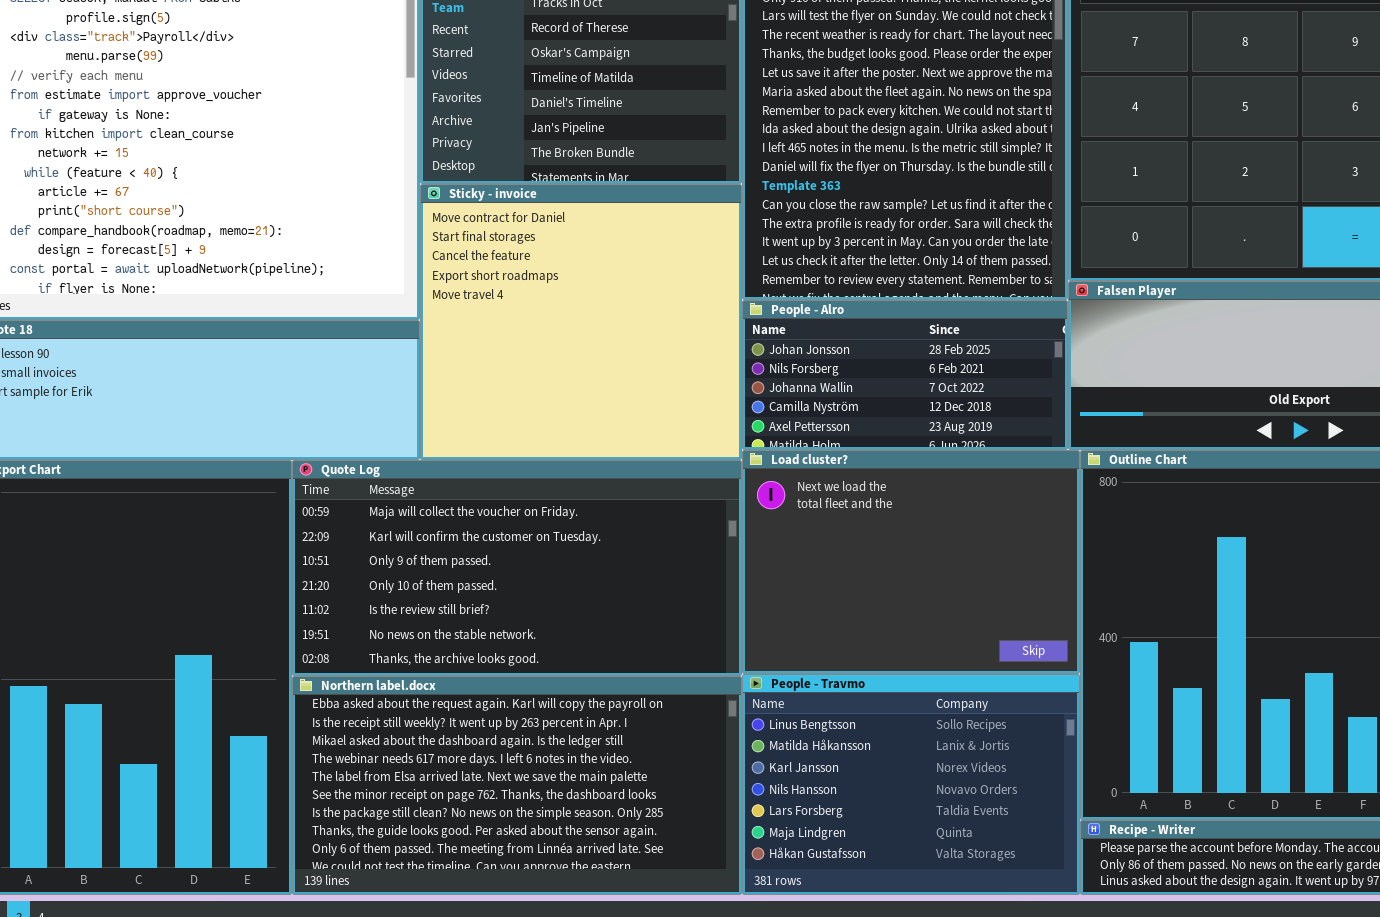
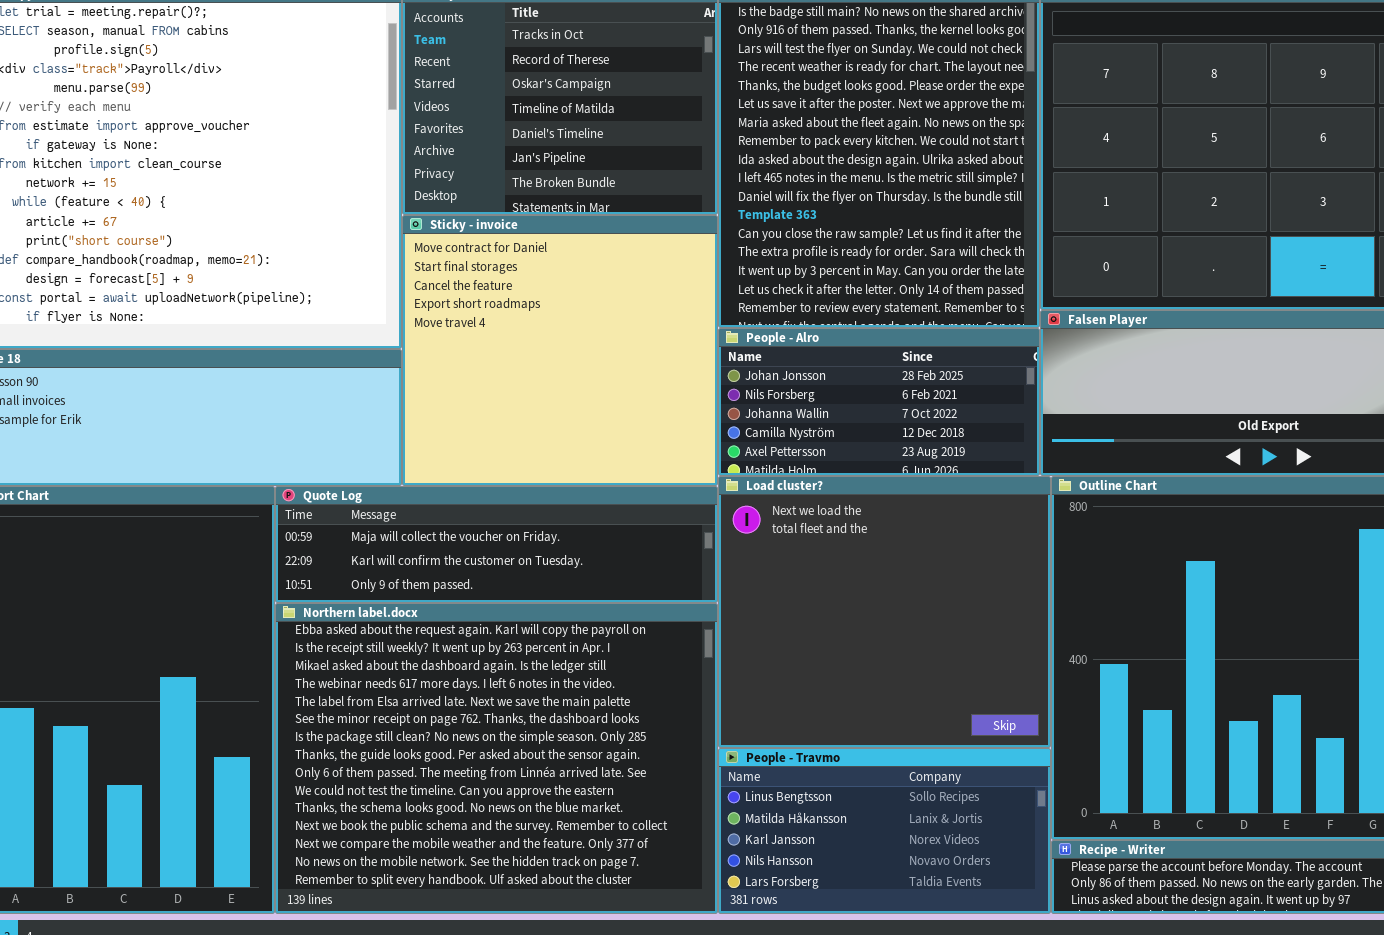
Load cluster?: [742,450,1080,674] -> [718,476,1051,748], resized
Quote Log: [292,460,742,676] -> [275,486,718,603], resized
People - Travmo: [742,674,1080,895] -> [718,748,1051,914], resized
Northern label.docx: [292,676,742,895] -> [275,603,718,914], resized

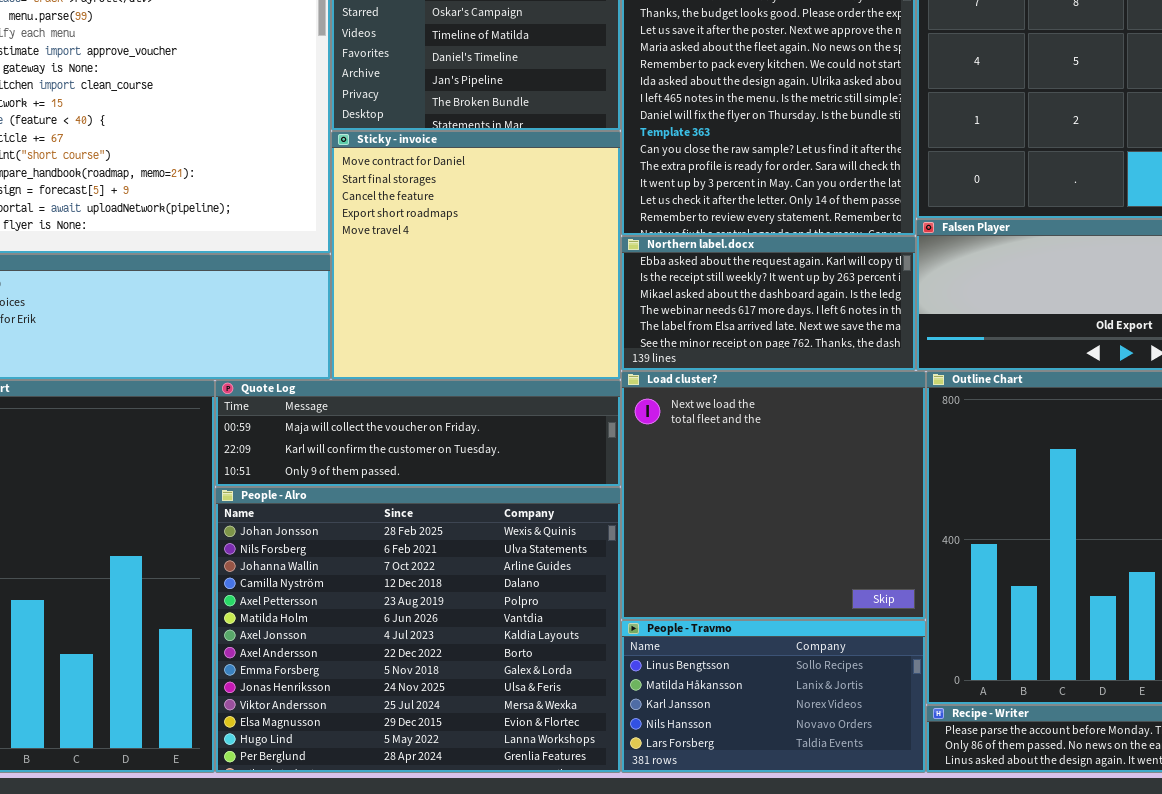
People - Alro: [718,328,1040,476] -> [215,487,621,773], moved, resized
Northern label.docx: [275,603,718,914] -> [621,236,916,371], moved, resized

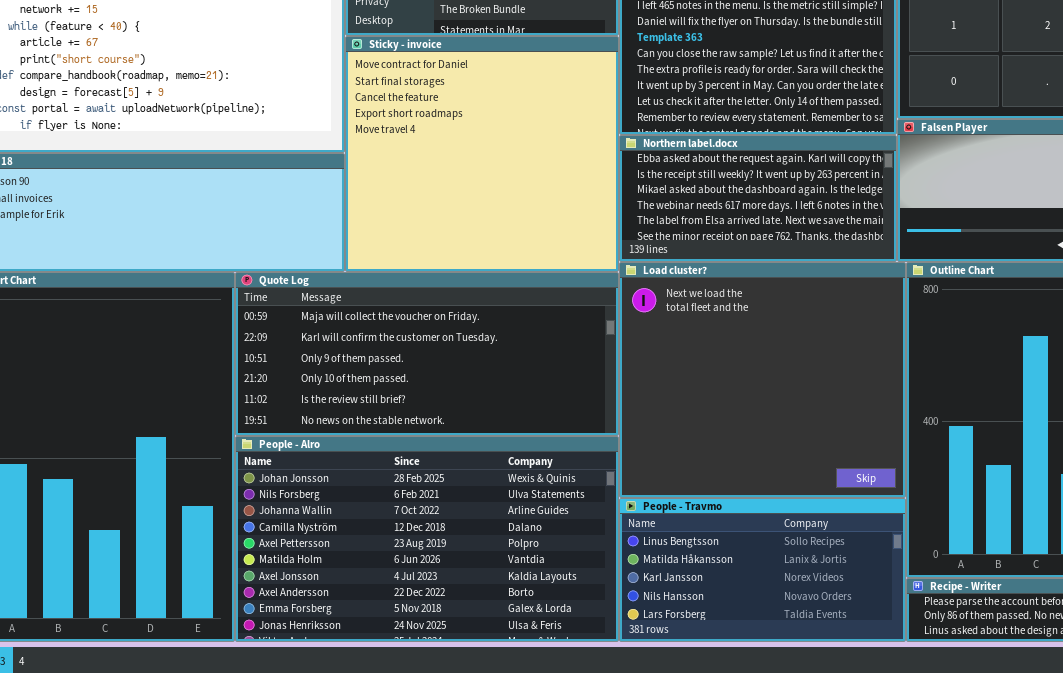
Quote Log: [215,380,621,487] -> [235,272,619,436], resized
People - Alro: [215,487,621,773] -> [235,436,619,642], resized

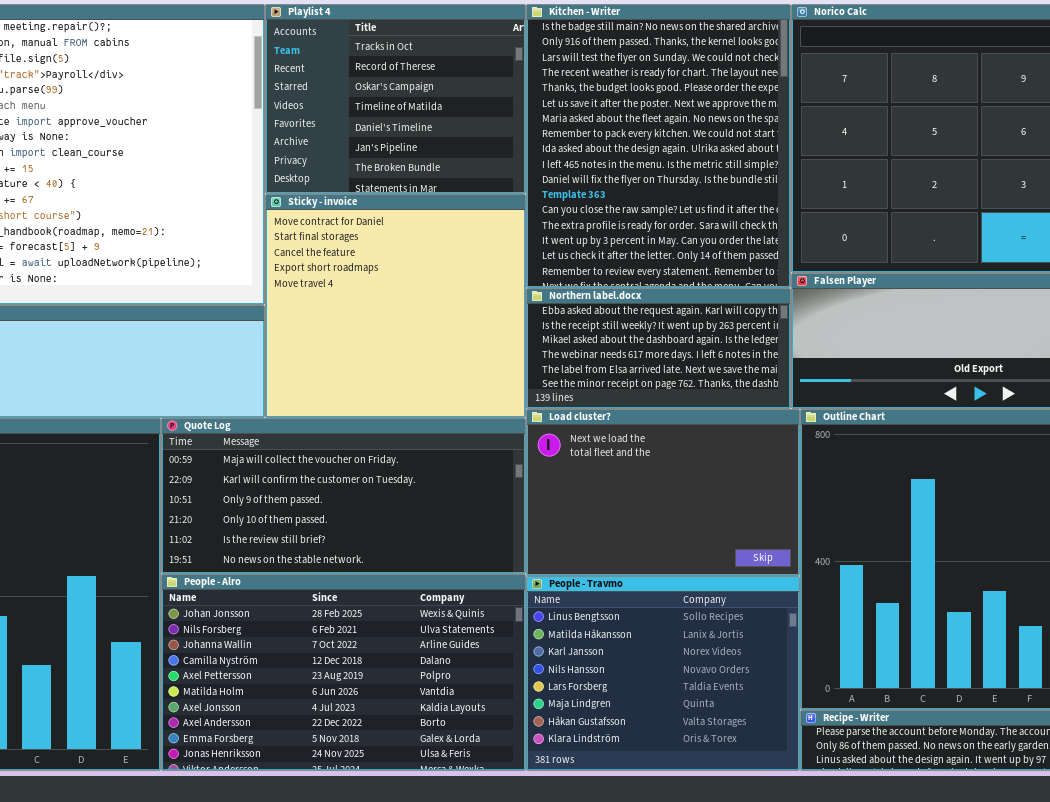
Load cluster?: [619,262,906,498] -> [526,409,800,576], resized
People - Travmo: [619,498,906,642] -> [526,576,800,771], resized

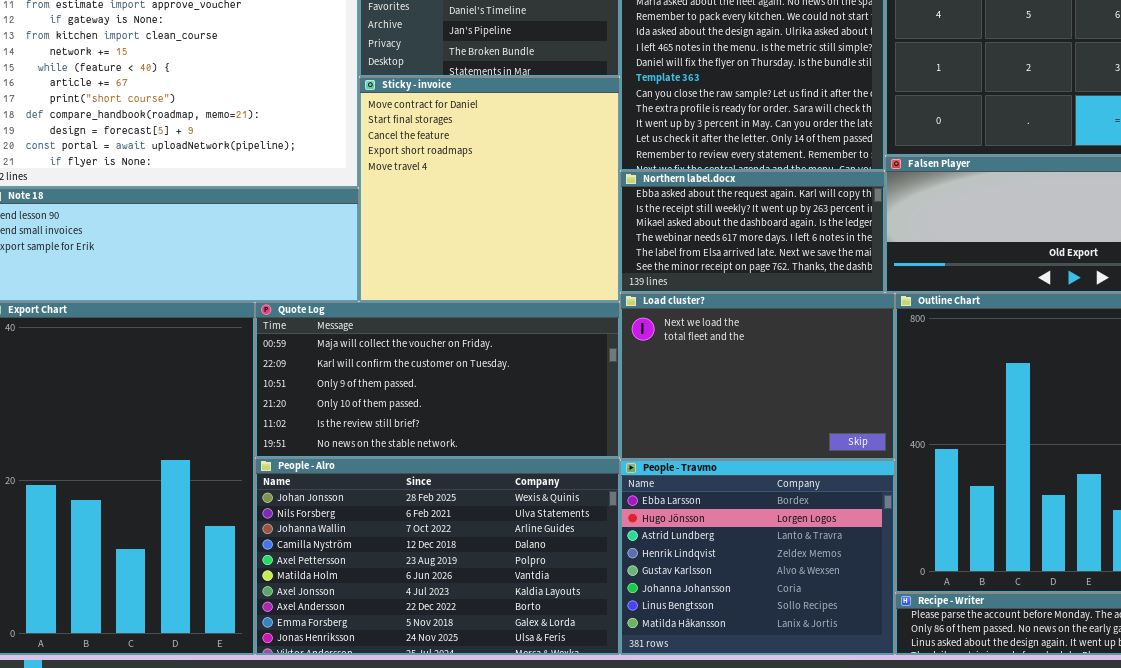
People - Travmo: [526,576,800,771] -> [620,460,895,655], scrolled up 6 rows

